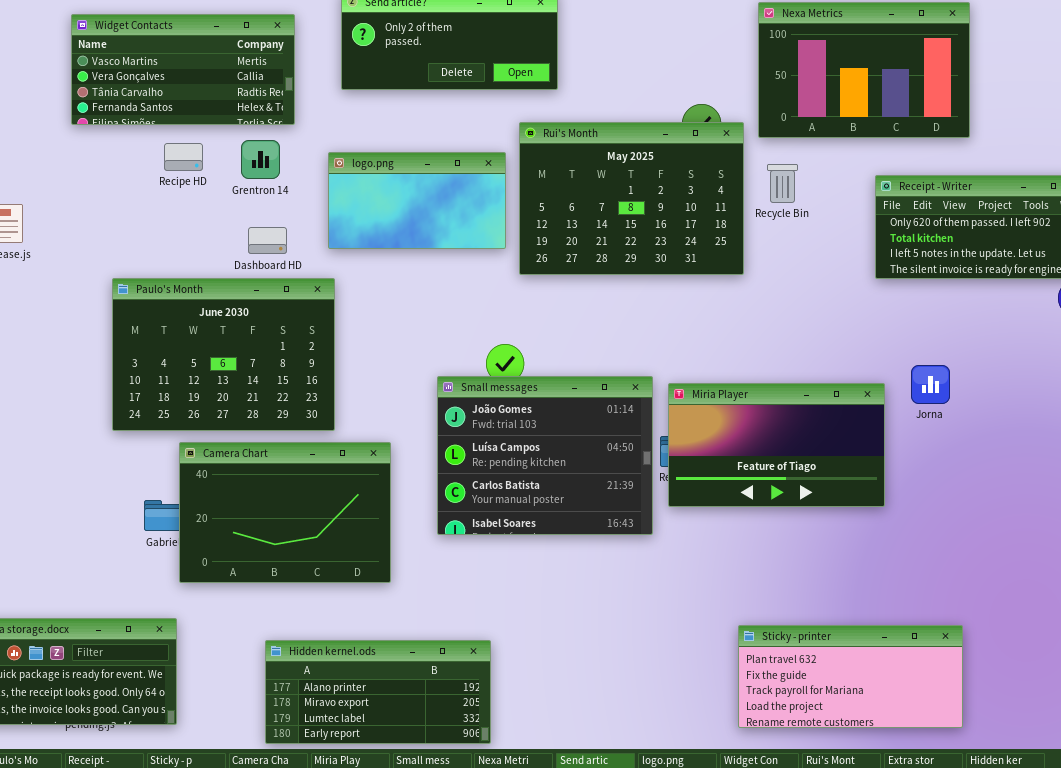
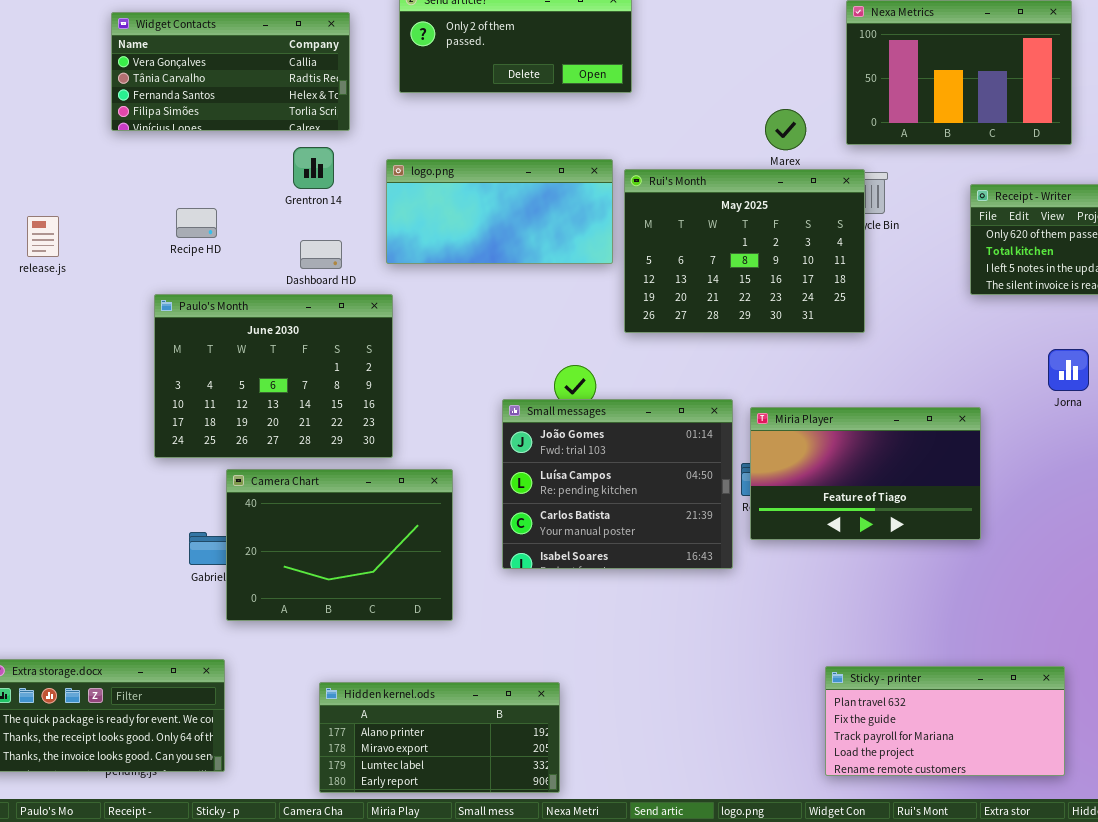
Widget Contacts: [71,14,295,125] -> [111,12,350,131], scrolled down 1 row
Rui's Month: [519,122,744,275] -> [624,169,865,333], moved
Recipe HD: [164,143,203,171] -> [176,208,217,238], moved
logo.png: [328,152,506,249] -> [386,159,613,264], resized
Jorna: [911,365,950,404] -> [1048,349,1089,391], moved

